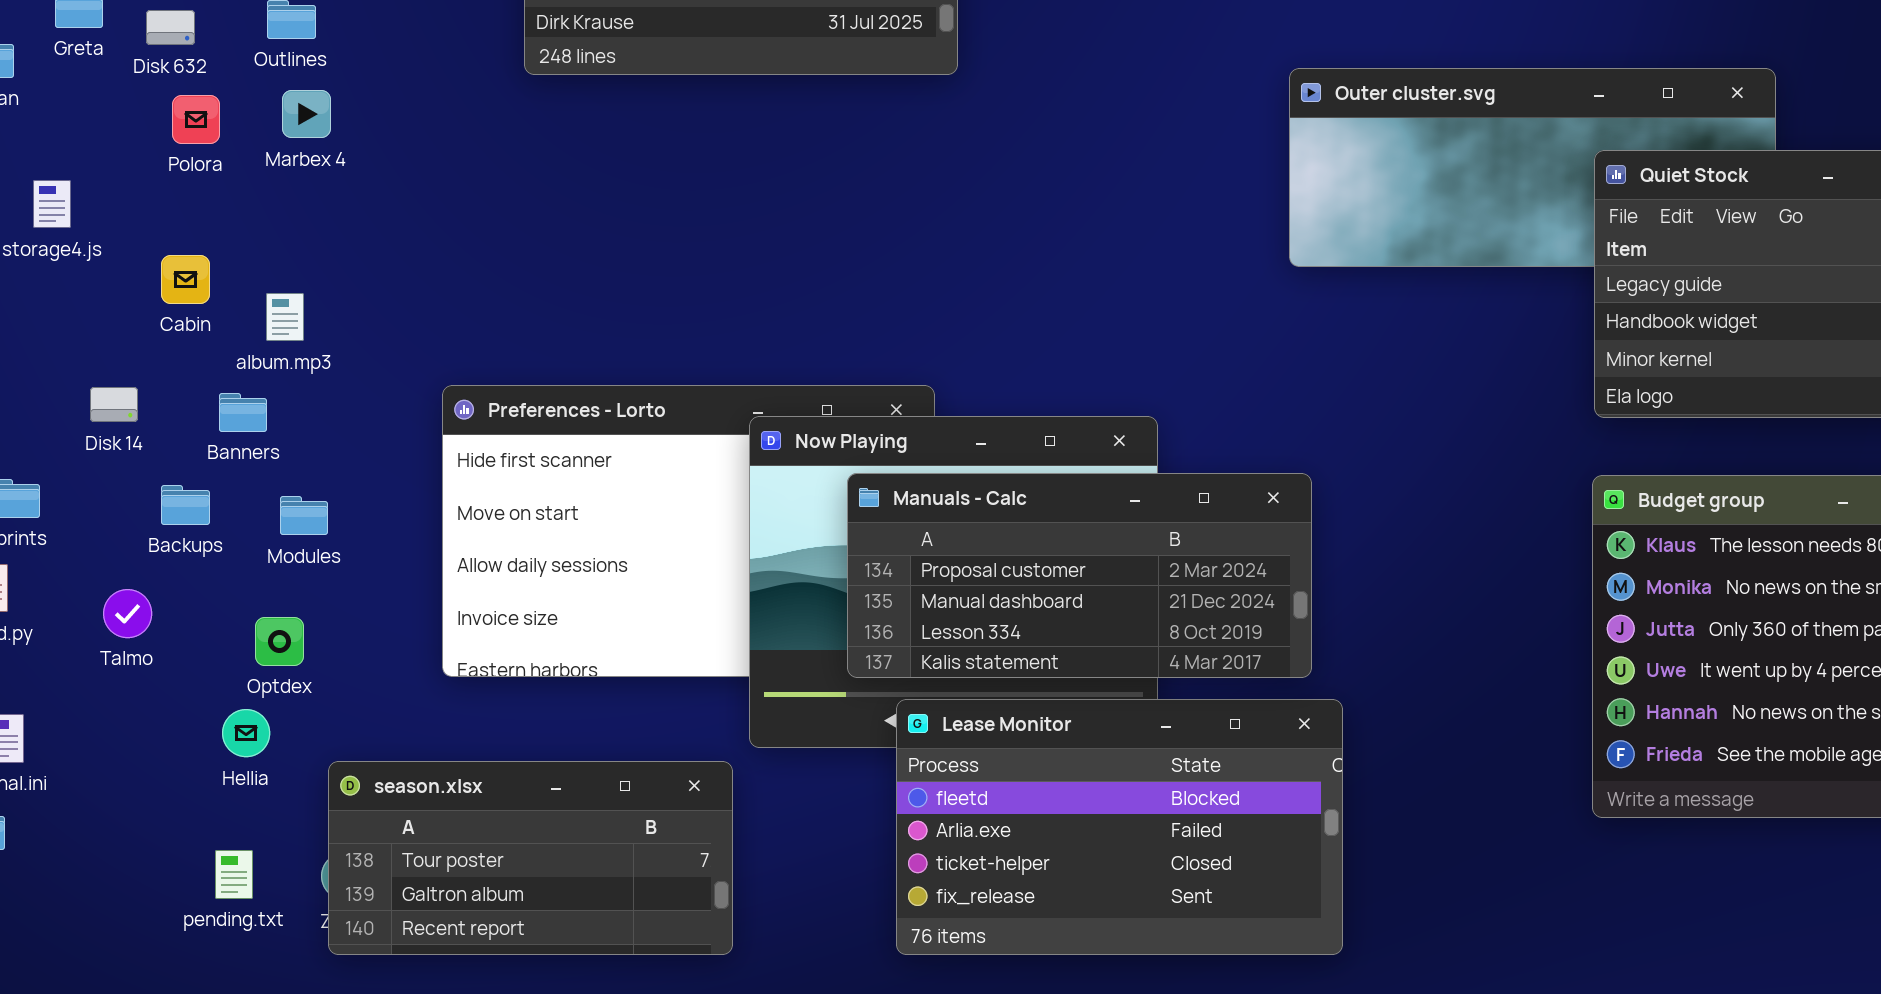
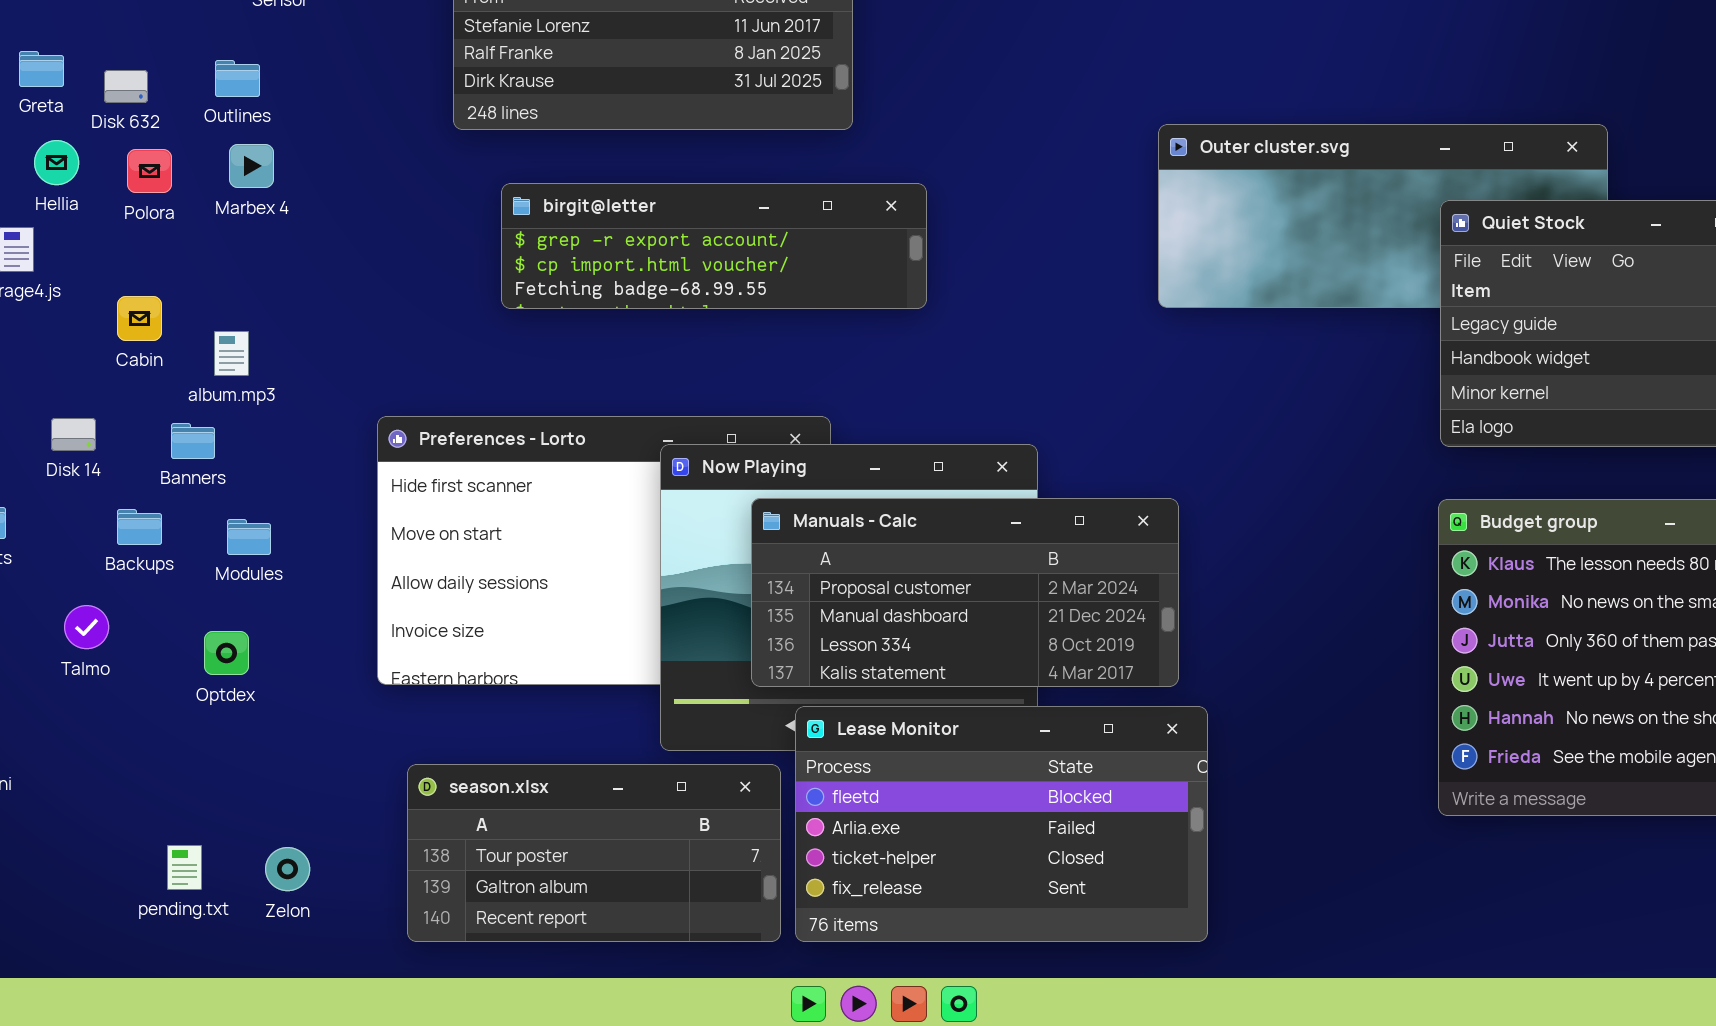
birgit@letter: none -> [501,183,927,309], opened
Hellia: [222,709,270,757] -> [34,140,79,185], moved
season.xlsx: [328,761,733,955] -> [407,764,781,942], moved

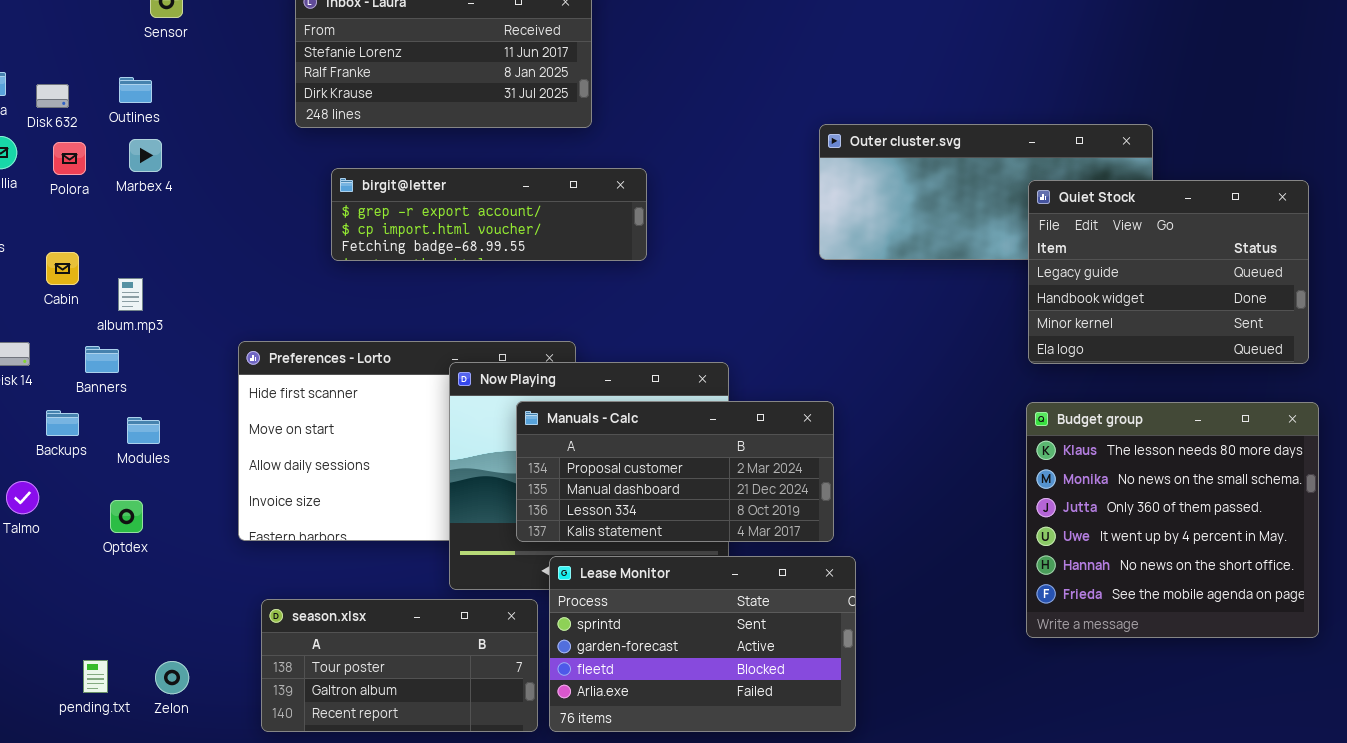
Lease Monitor: [795,706,1208,942] -> [549,556,856,732], scrolled up 2 rows

